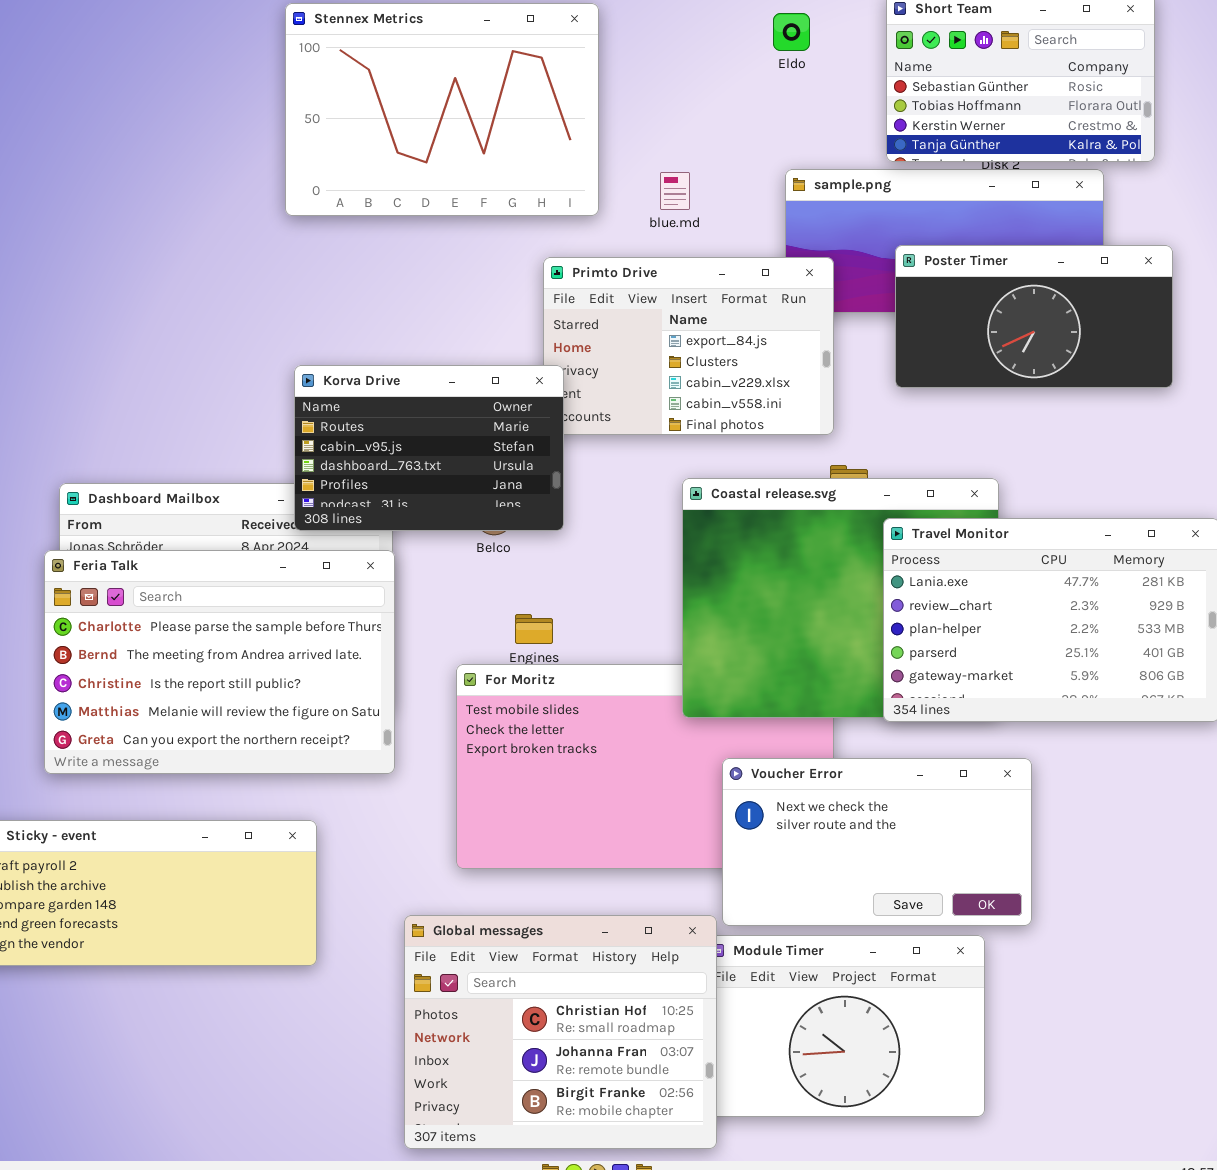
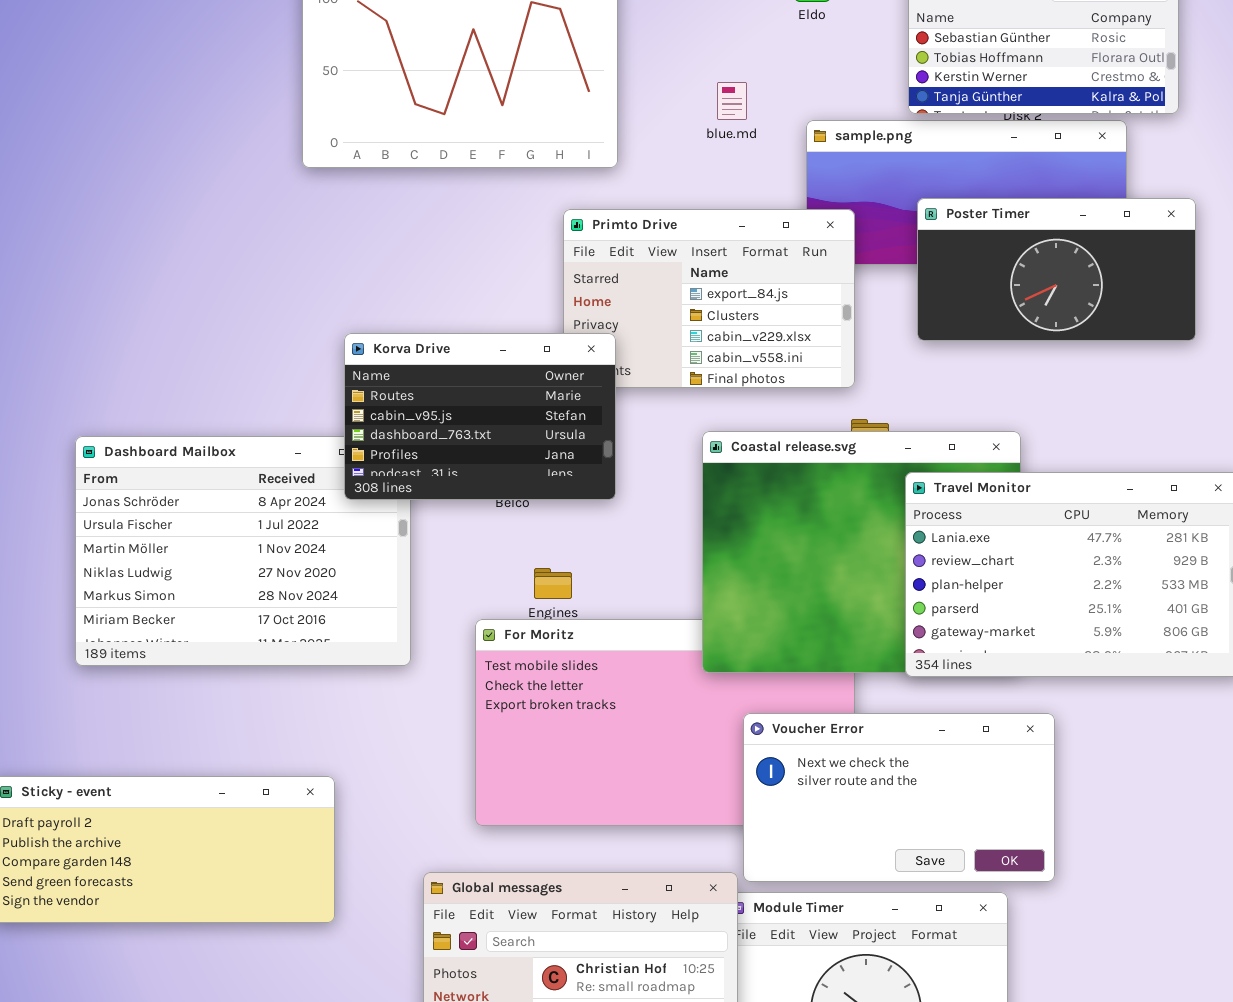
blue.md: [660,172,690,210] -> [717,82,747,120], moved
Korva Drive: [294,365,564,531] -> [344,333,616,500], moved
Feria Talk: [44,550,395,774] -> none, closed

